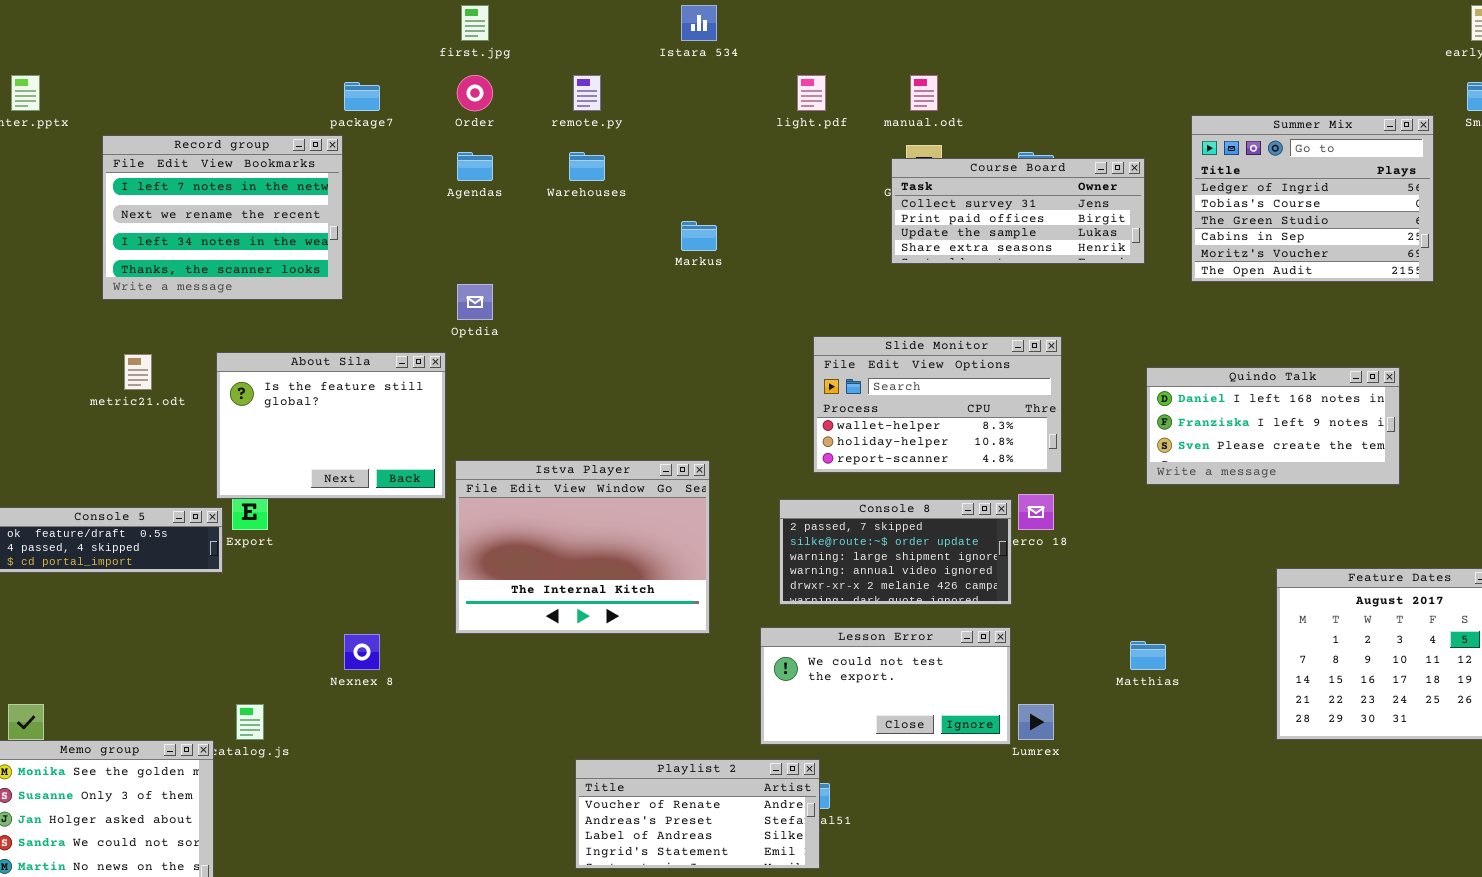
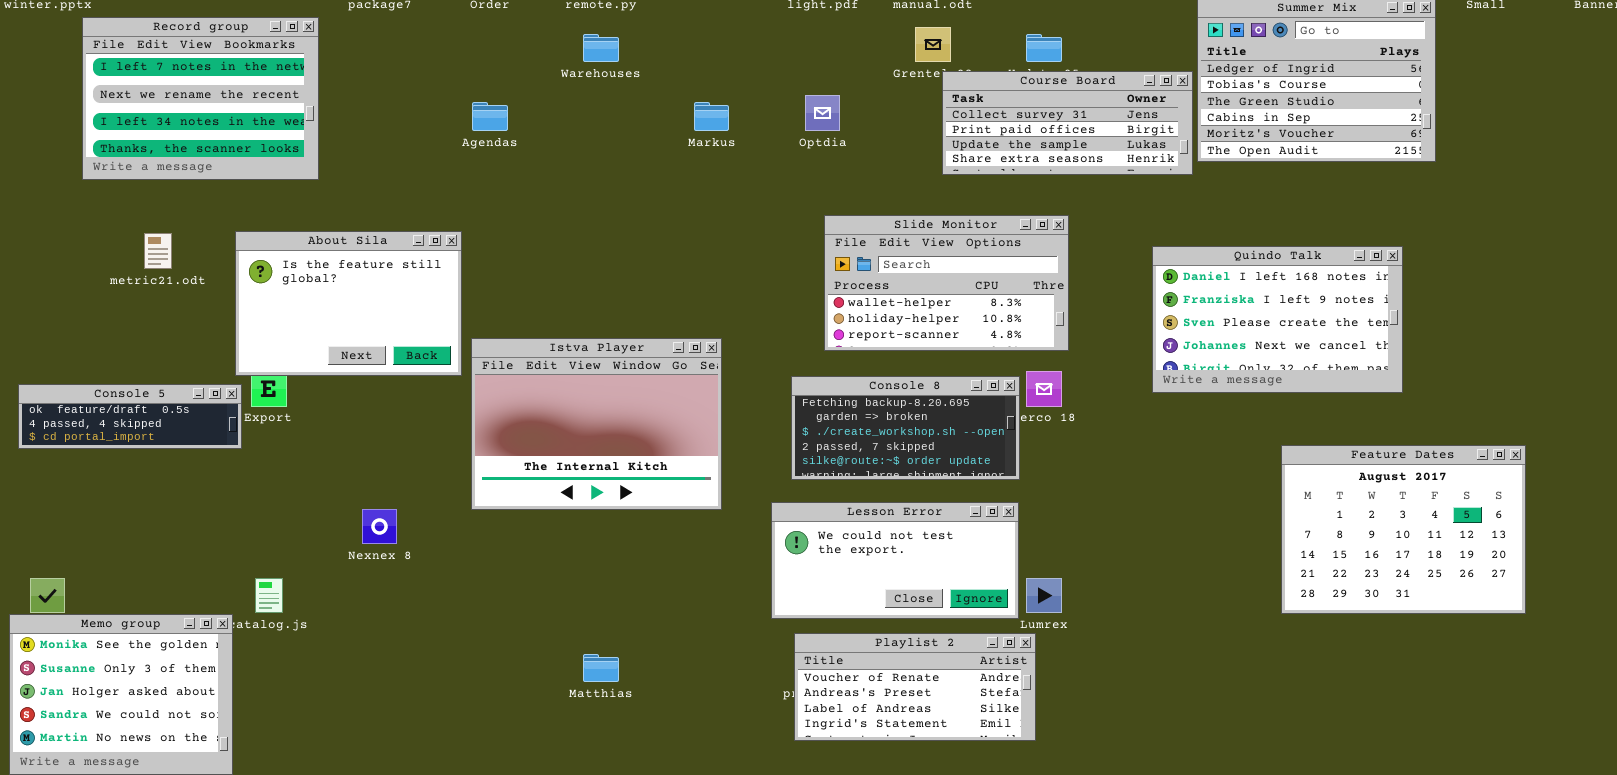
Record group: [102,135,343,300] -> [82,17,319,180], moved
Agendas: [457,152,493,181] -> [472,102,508,131], moved
Course Board: [891,158,1145,264] -> [942,71,1193,175], moved
Optdia: [457,284,493,320] -> [805,95,840,131], moved
Quindo Talk: [1146,367,1400,485] -> [1152,246,1403,393], resized
Console 8: [779,499,1012,605] -> [791,376,1020,480], scrolled up 3 rows
Matthias: [1130,641,1166,670] -> [583,654,619,682], moved
Playlist 2: [575,759,820,869] -> [794,633,1036,741], moved

